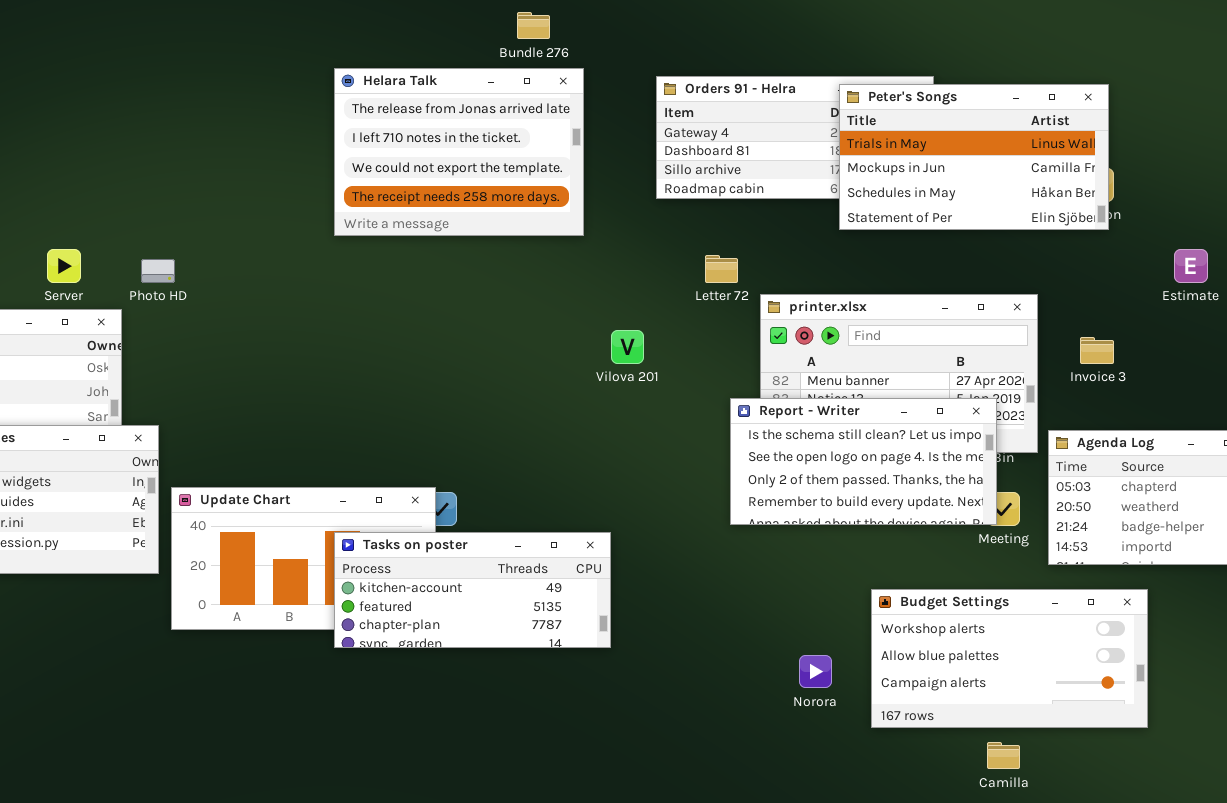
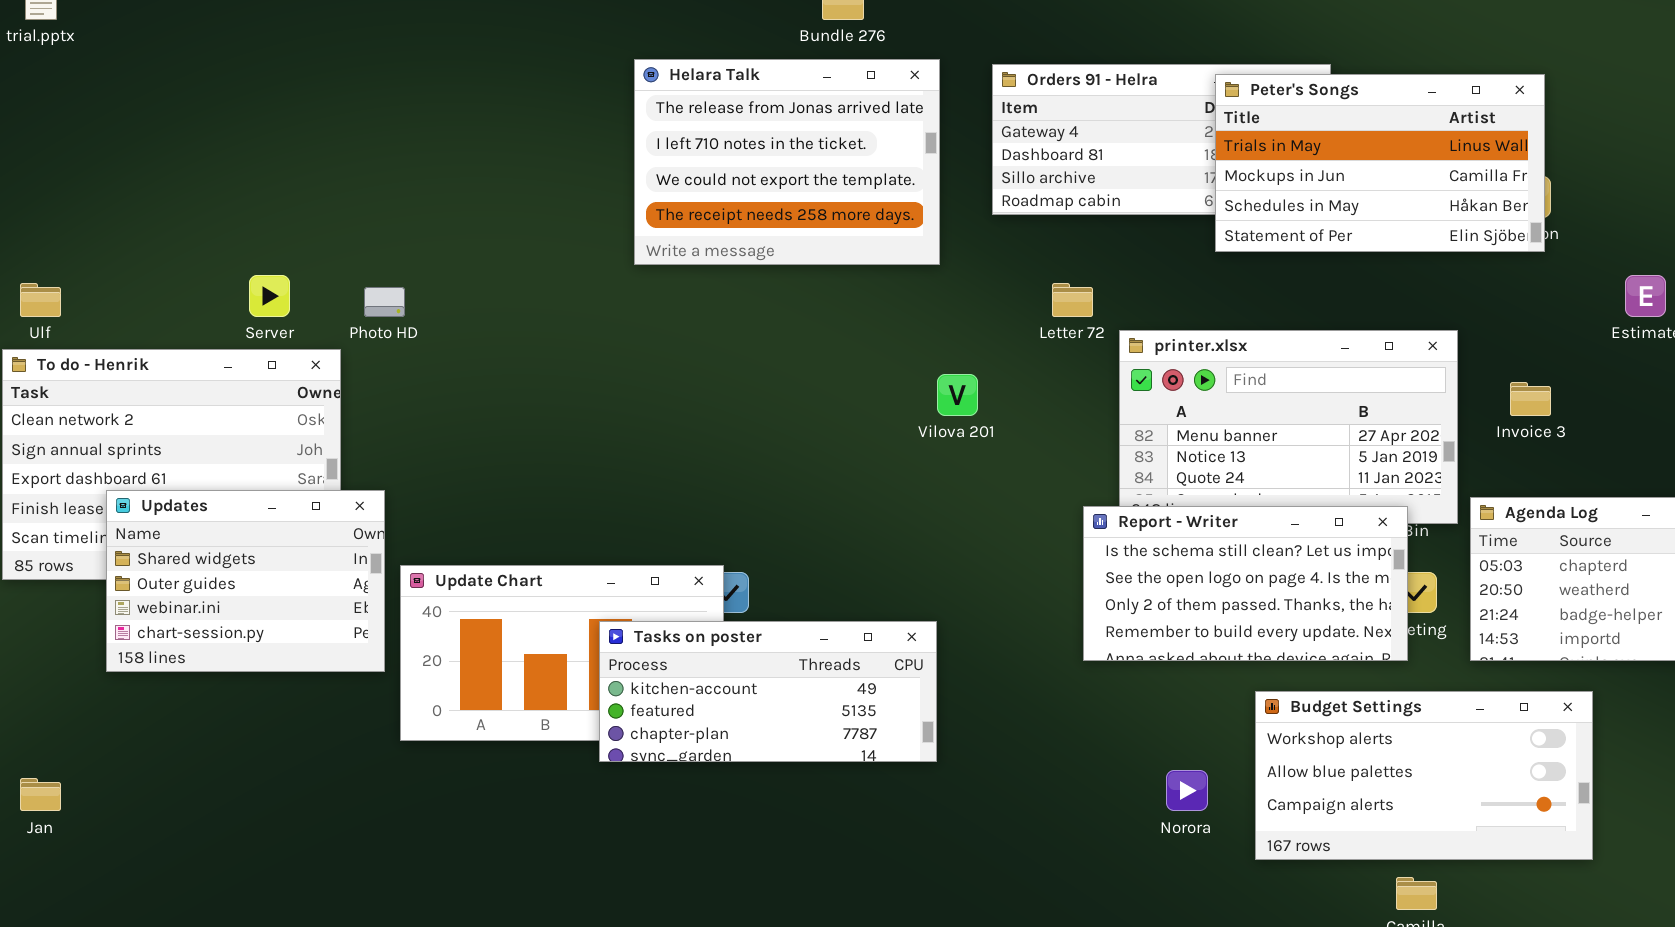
Helara Talk: [334,68,584,236] -> [634,59,940,265], moved
Report - Writer: [730,398,997,525] -> [1083,506,1408,661], moved

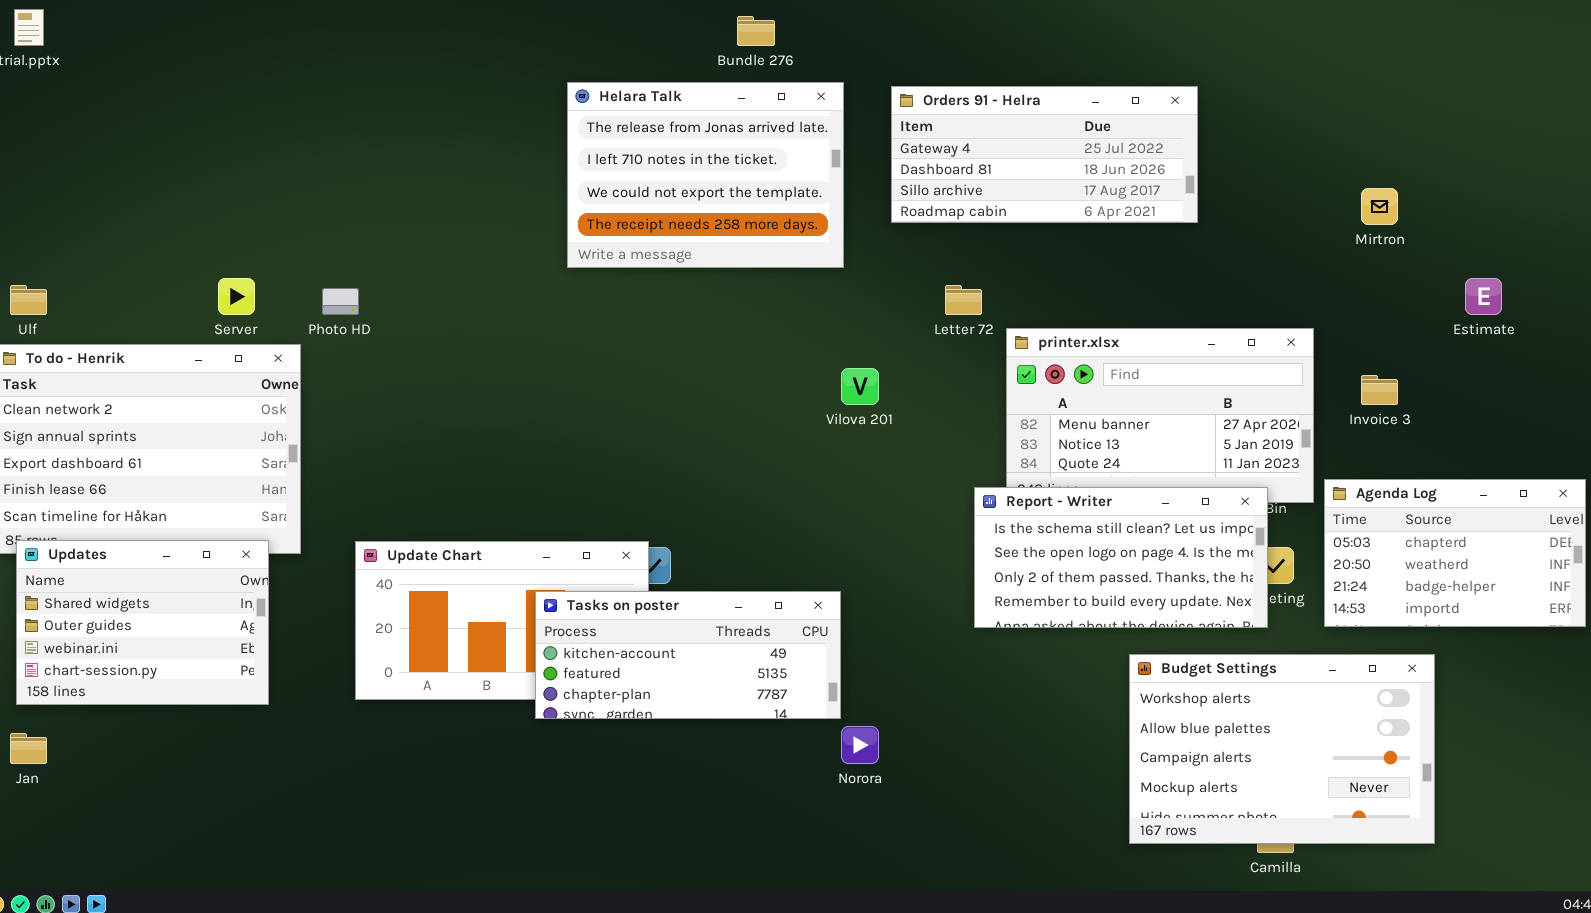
Peter's Songs: [1215,74,1545,252] -> none, closed
Updates: [106,490,385,672] -> [16,540,269,705], moved
Budget Settings: [1255,691,1593,860] -> [1129,654,1435,844], resized
Norora: [1166,770,1208,811] -> [841,726,879,764], moved

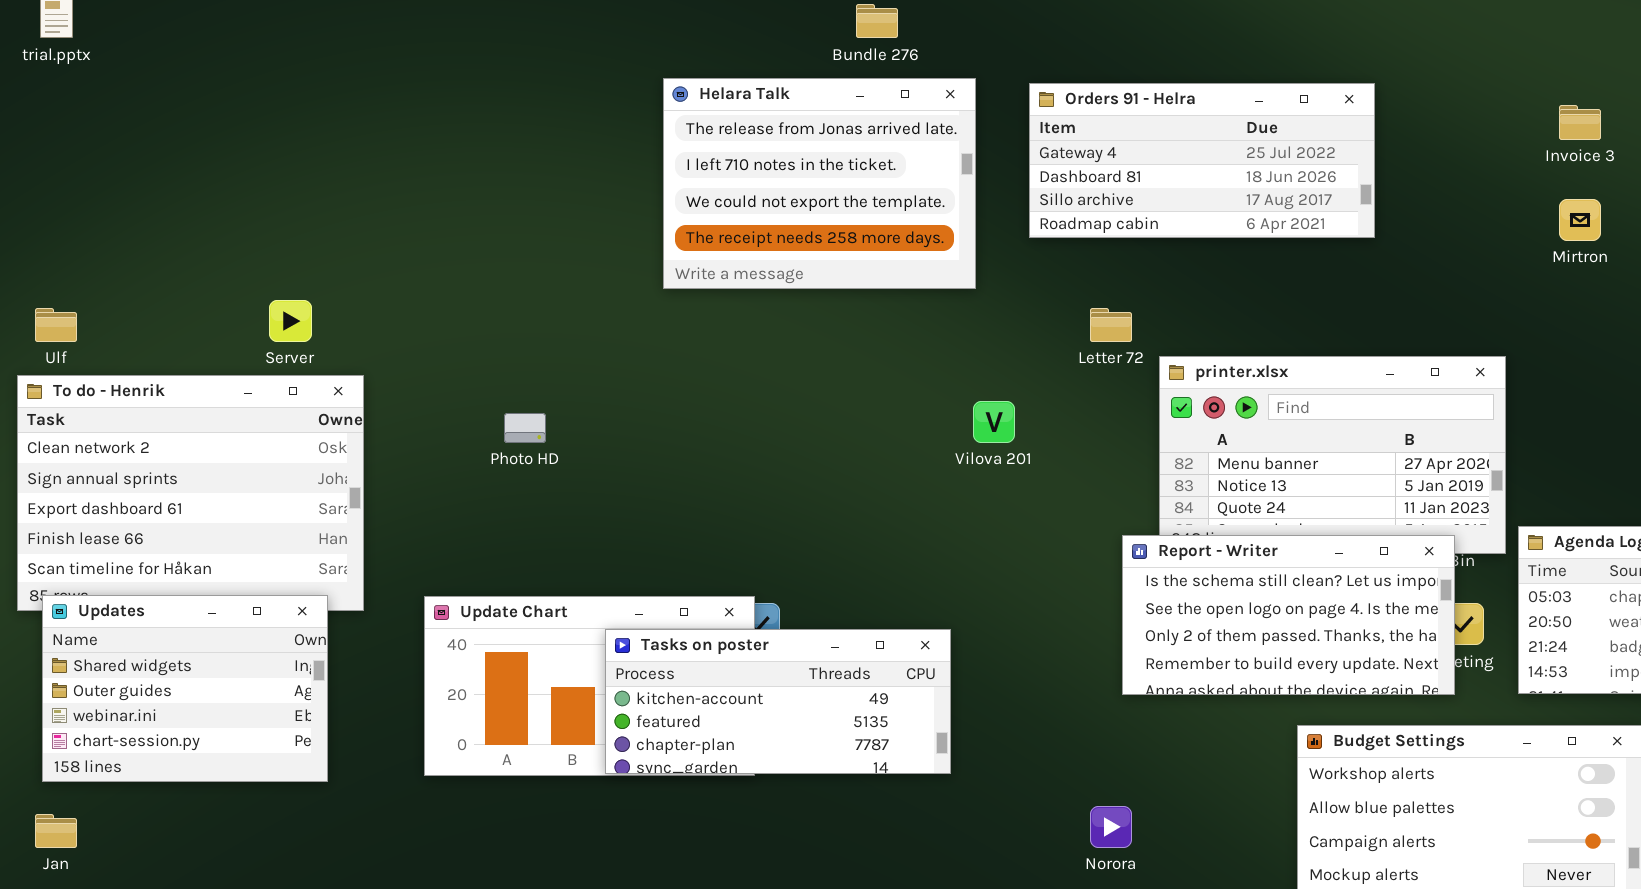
Photo HD: [322,288,359,315] -> [504,413,546,443], moved
Invoice 3: [1361,375,1398,405] -> [1559,105,1601,140], moved
Tasks on poster: [535,591,841,719] -> [605,629,951,774], moved
Norora: [841,726,879,764] -> [1090,806,1132,848], moved

